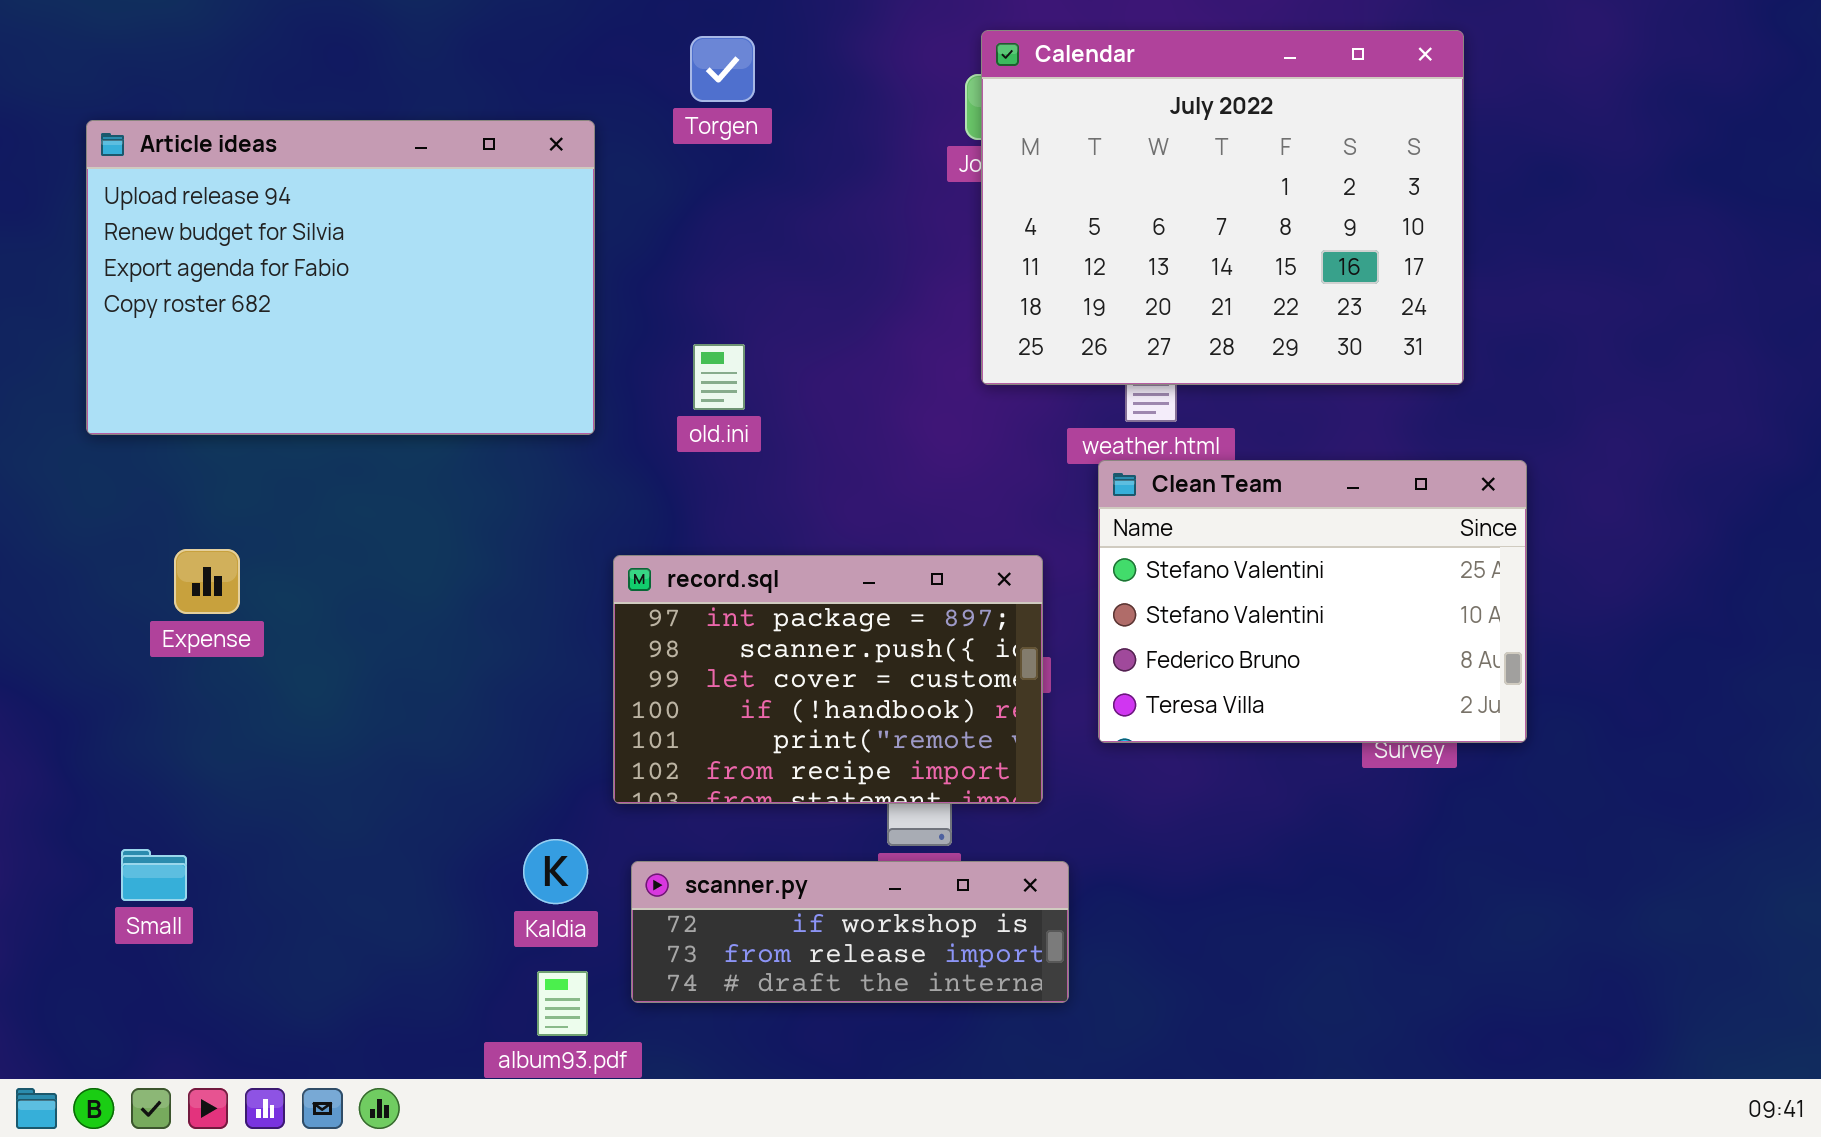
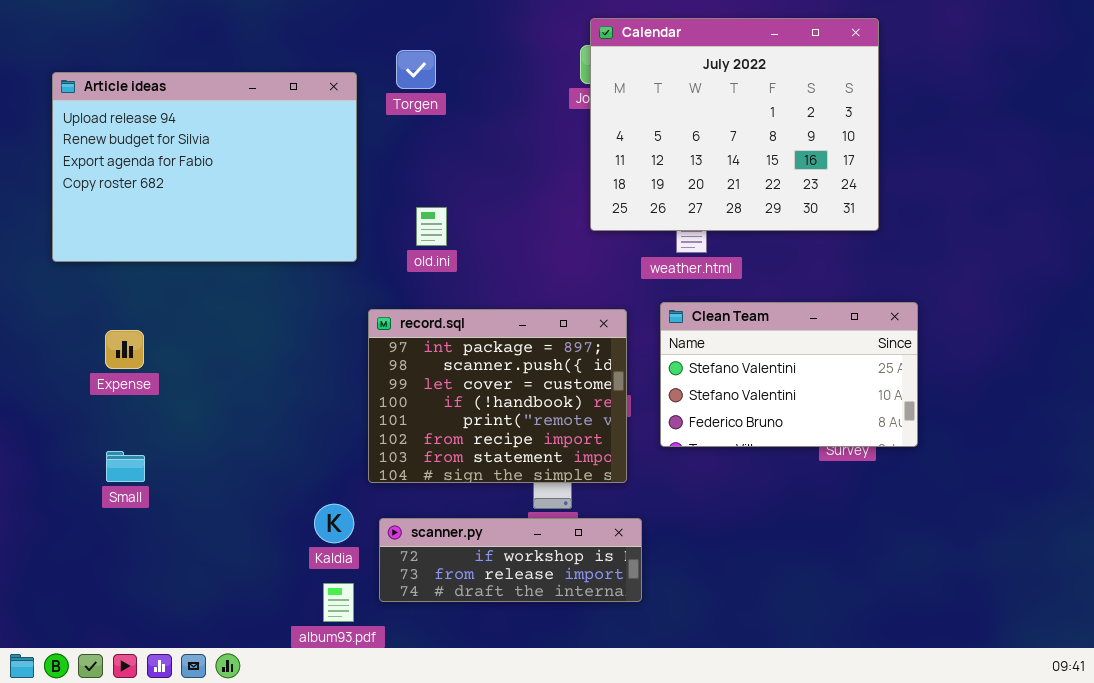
Torgen: [690,36,755,102] -> [396,50,436,89], moved
Clean Team: [1098,460,1527,743] -> [660,302,918,447], resized
record.sql: [613,555,1043,804] -> [368,309,627,483], resized
Small: [121,849,187,901] -> [106,451,145,482], moved

